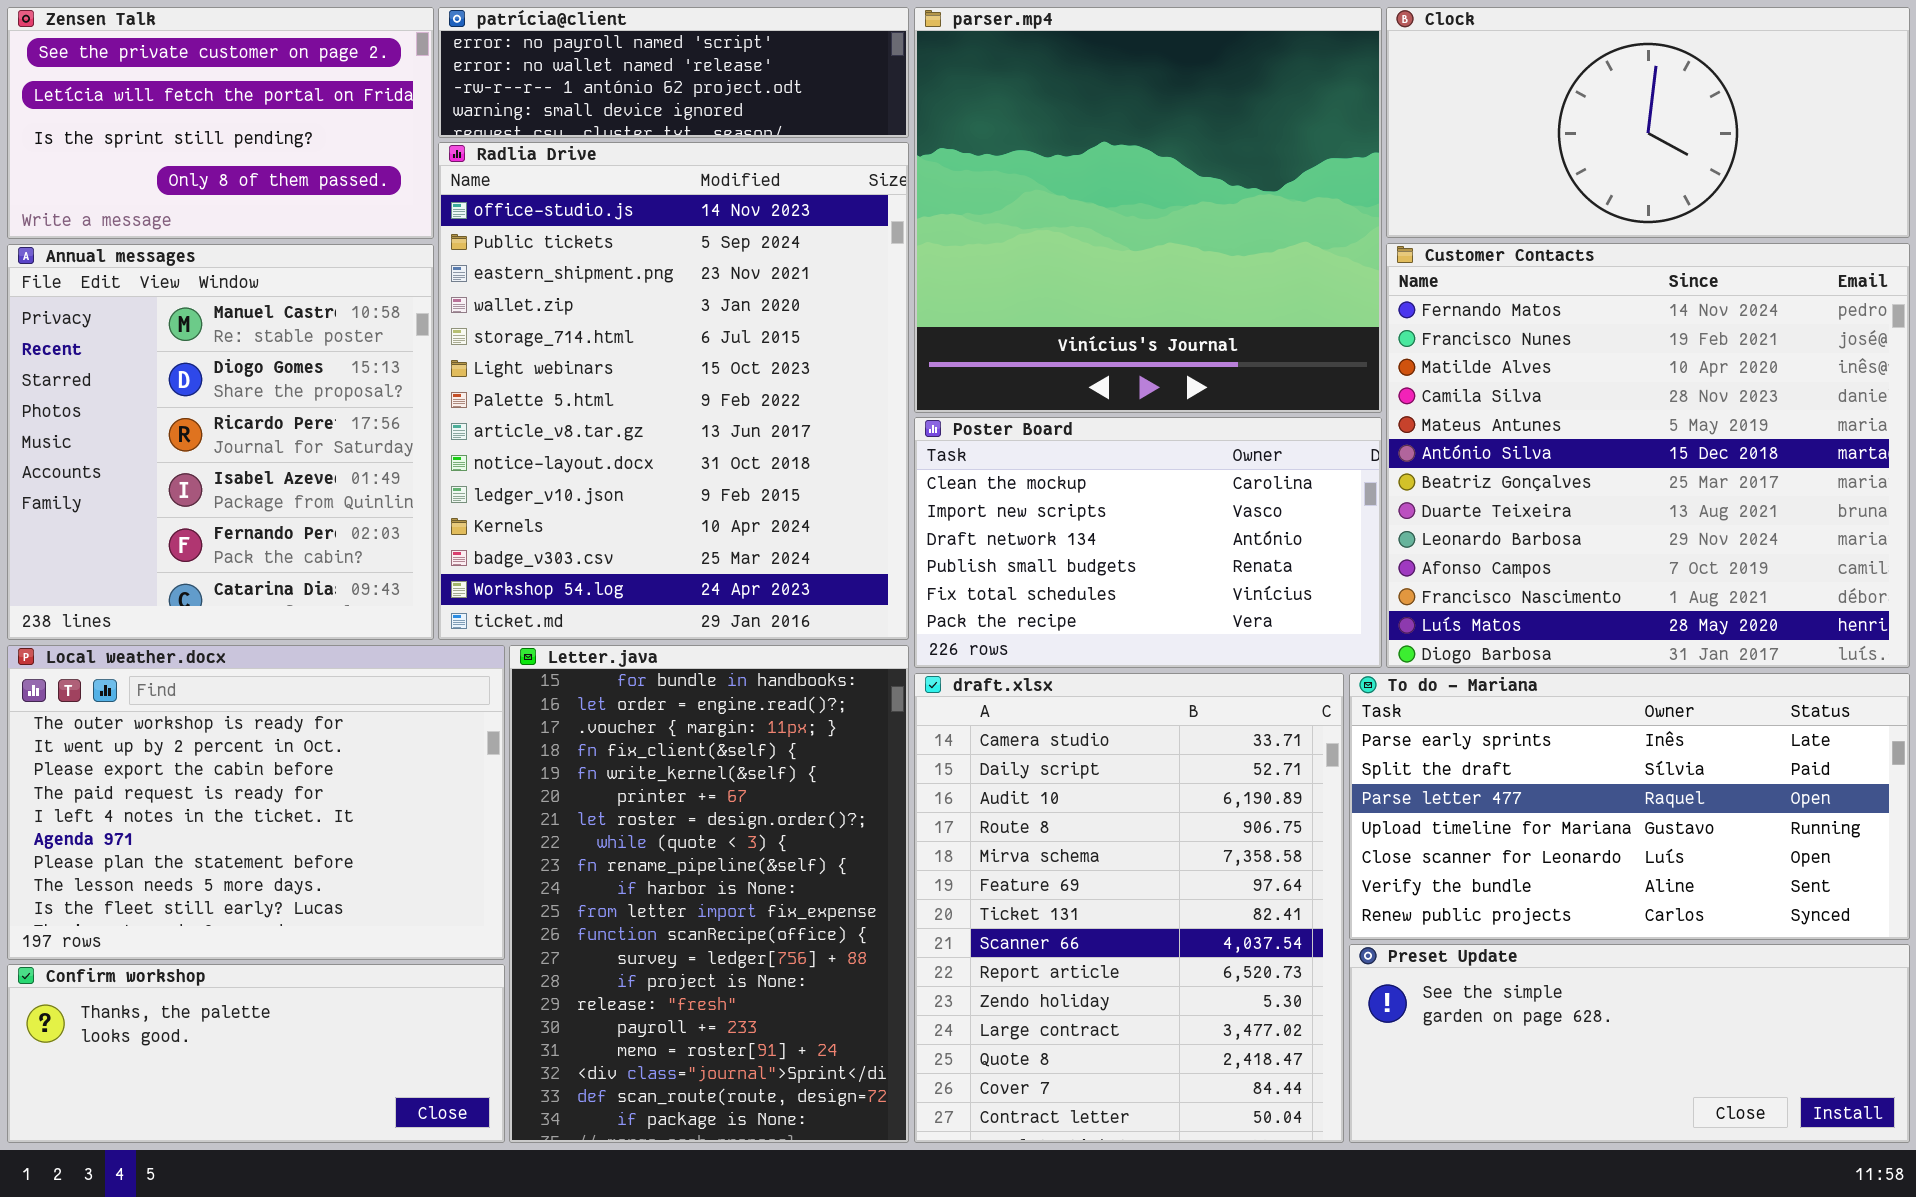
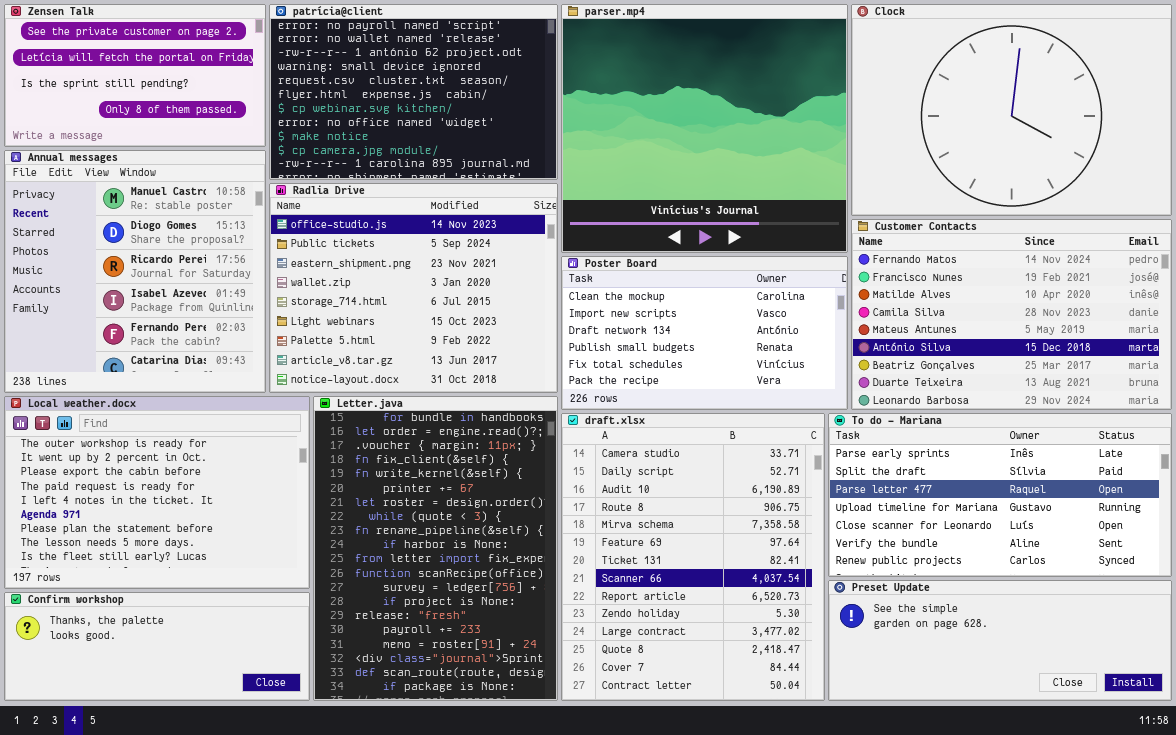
patrícia@client: [438,7,909,138] -> [269,4,558,180], resized
Clock: [1386,7,1910,238] -> [851,4,1172,216], resized
Radlia Drive: [438,142,909,640] -> [269,183,558,393], resized
Customer Contacts: [1386,243,1910,668] -> [851,219,1172,410], resized

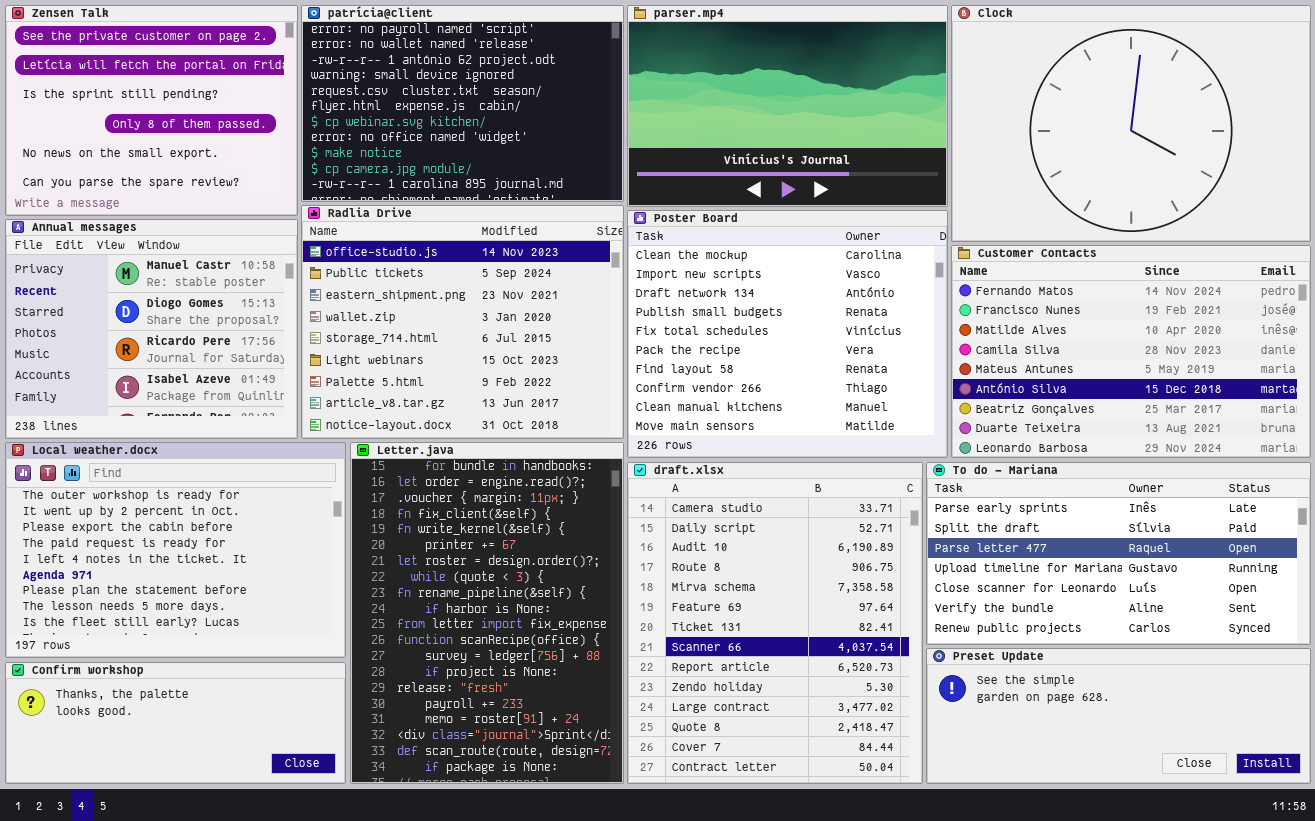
Zensen Talk: [4,4,266,147] -> [5,5,298,216], resized
parser.mp4: [561,4,848,253] -> [627,5,948,207], resized
Annual messages: [4,150,266,393] -> [5,219,298,439], resized
Poster Board: [561,256,848,410] -> [627,210,948,458], resized

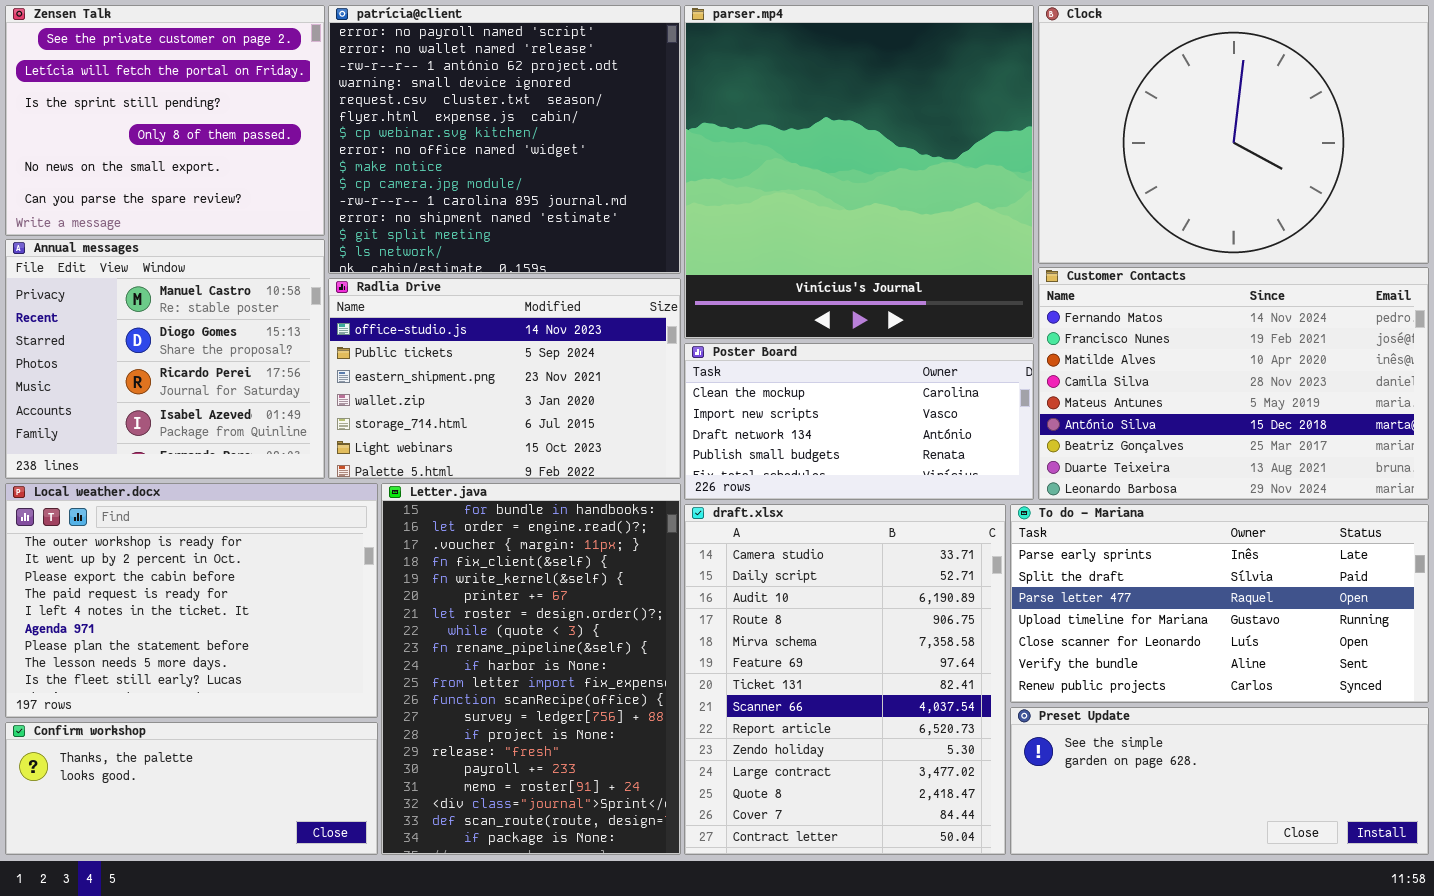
patrícia@client: [301,5,624,202] -> [328,5,681,274], resized
parser.mp4: [627,5,948,207] -> [684,5,1034,339], resized
Radlia Drive: [301,205,624,439] -> [328,278,681,479], resized
Poster Board: [627,210,948,458] -> [684,343,1034,500], resized

